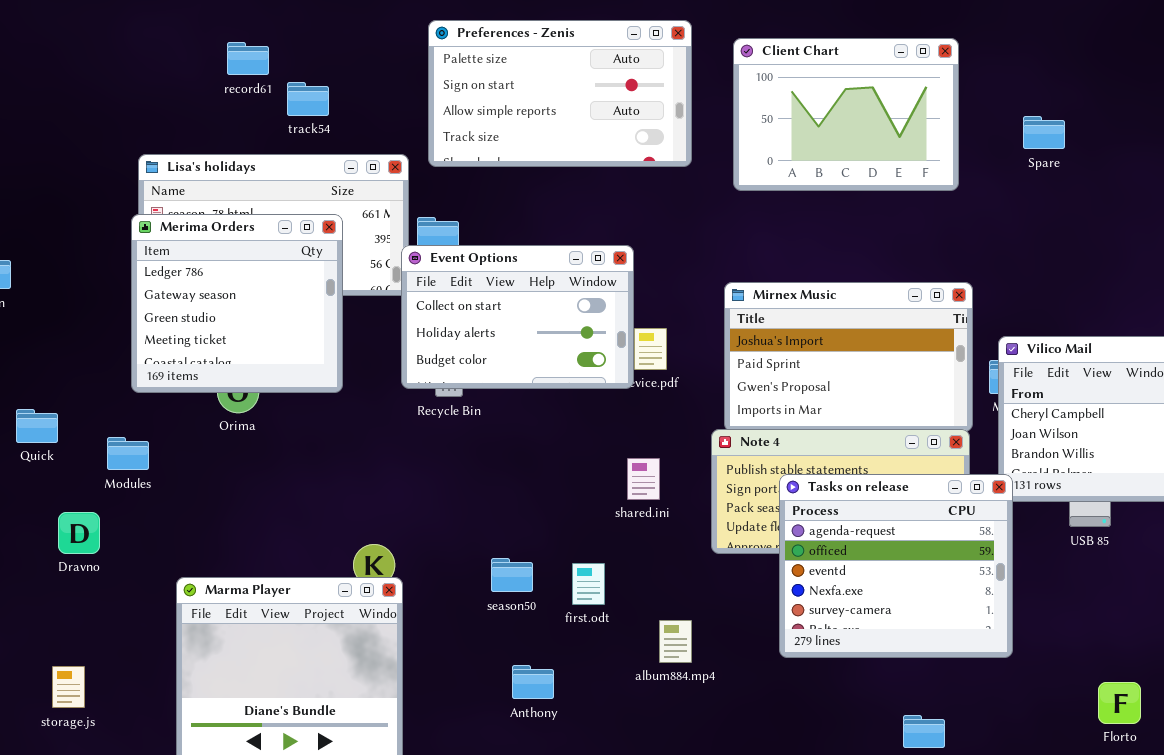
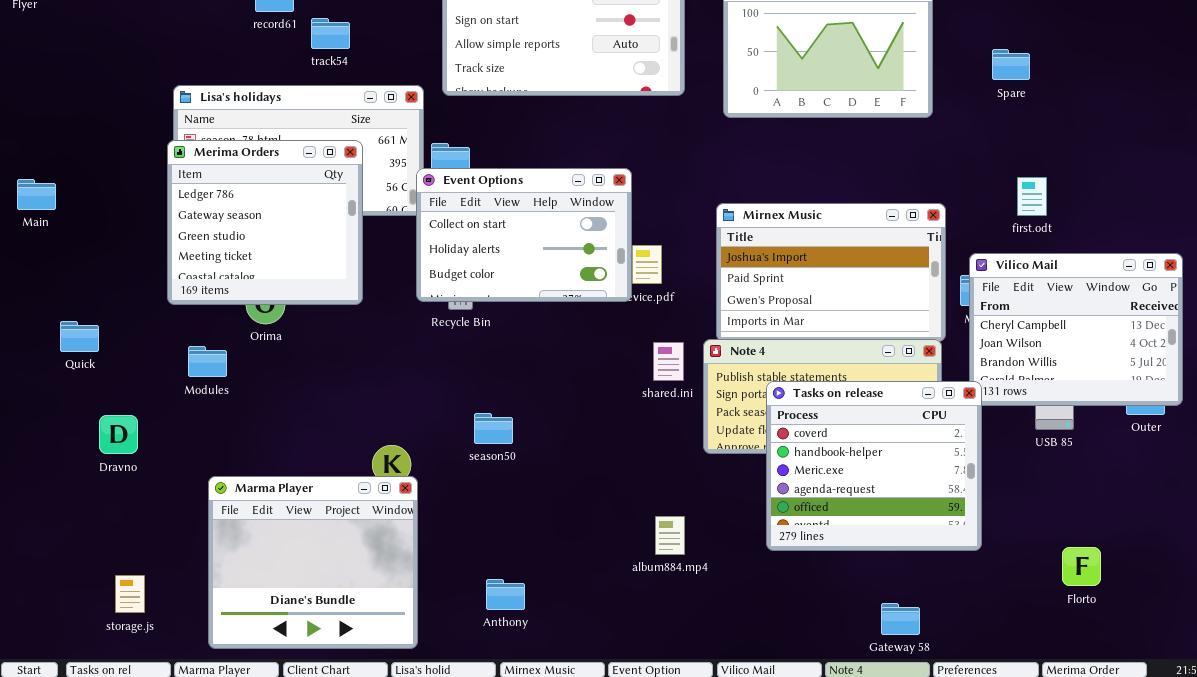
Modules: [107,437,149,470] -> [188,346,227,377], moved
shared.ini: [627,458,660,500] -> [653,342,684,381], moved
Tasks on release: [779,474,1013,658] -> [766,381,982,551], scrolled up 3 rows
season50: [491,558,533,592] -> [474,413,513,444], moved
first.odt: [572,563,605,605] -> [1017,177,1047,216], moved
Anthony: [512,665,554,699] -> [486,579,525,610], moved
storage.js: [52,666,85,708] -> [115,575,145,613], moved
Florto: [1098,682,1141,724] -> [1062,547,1101,586], moved

